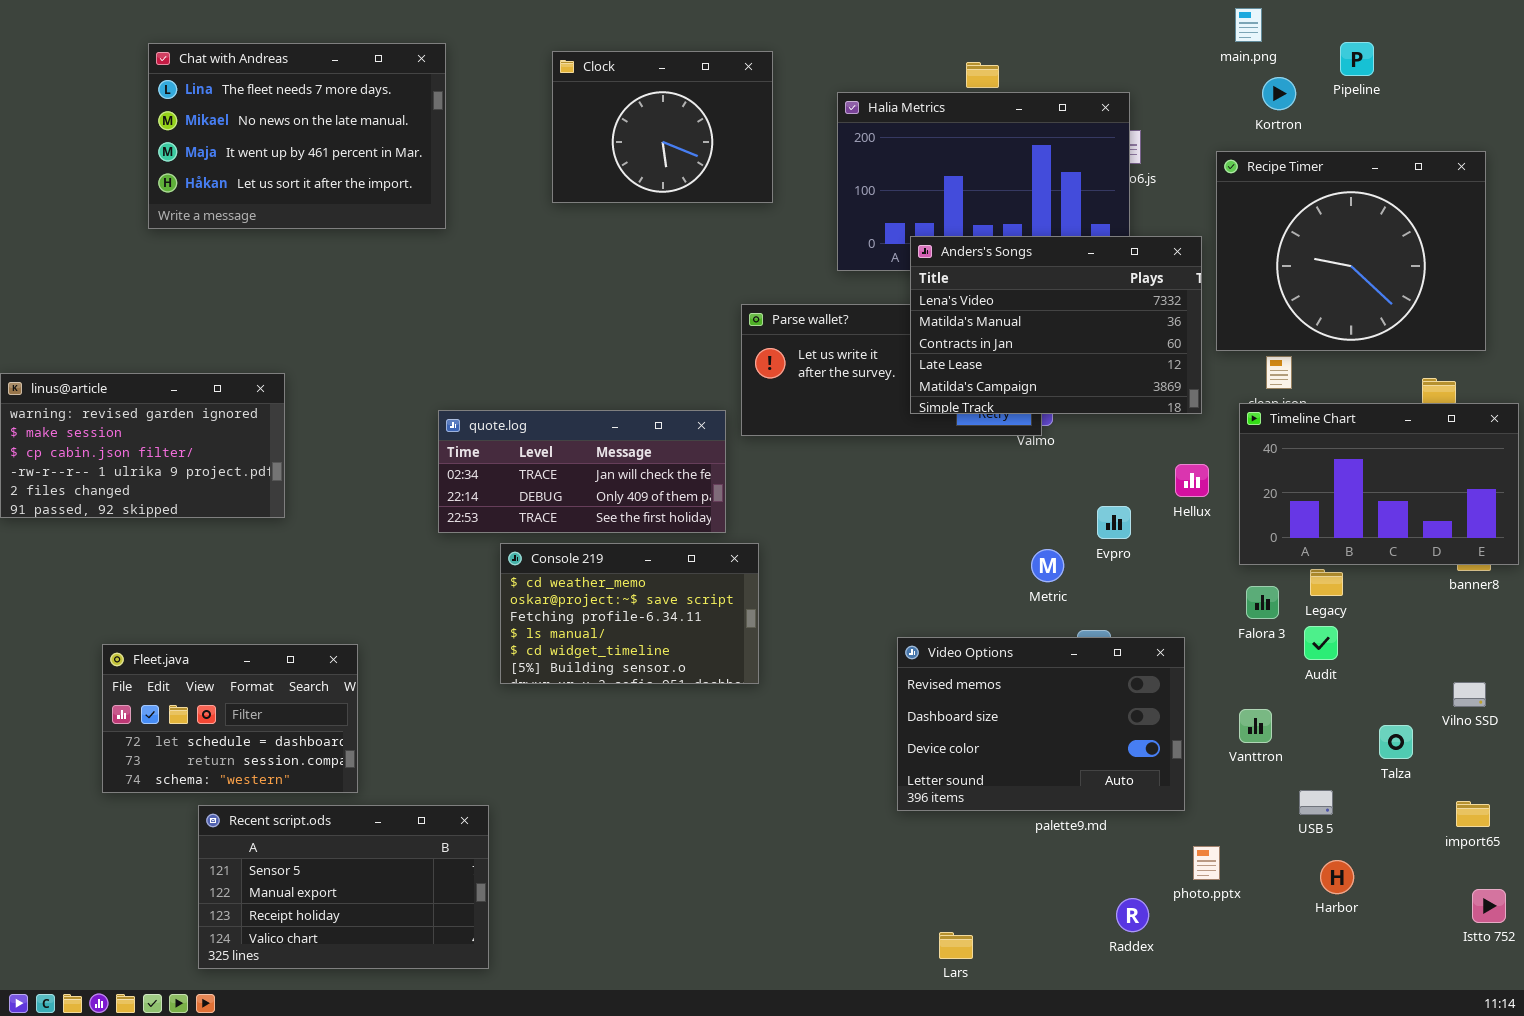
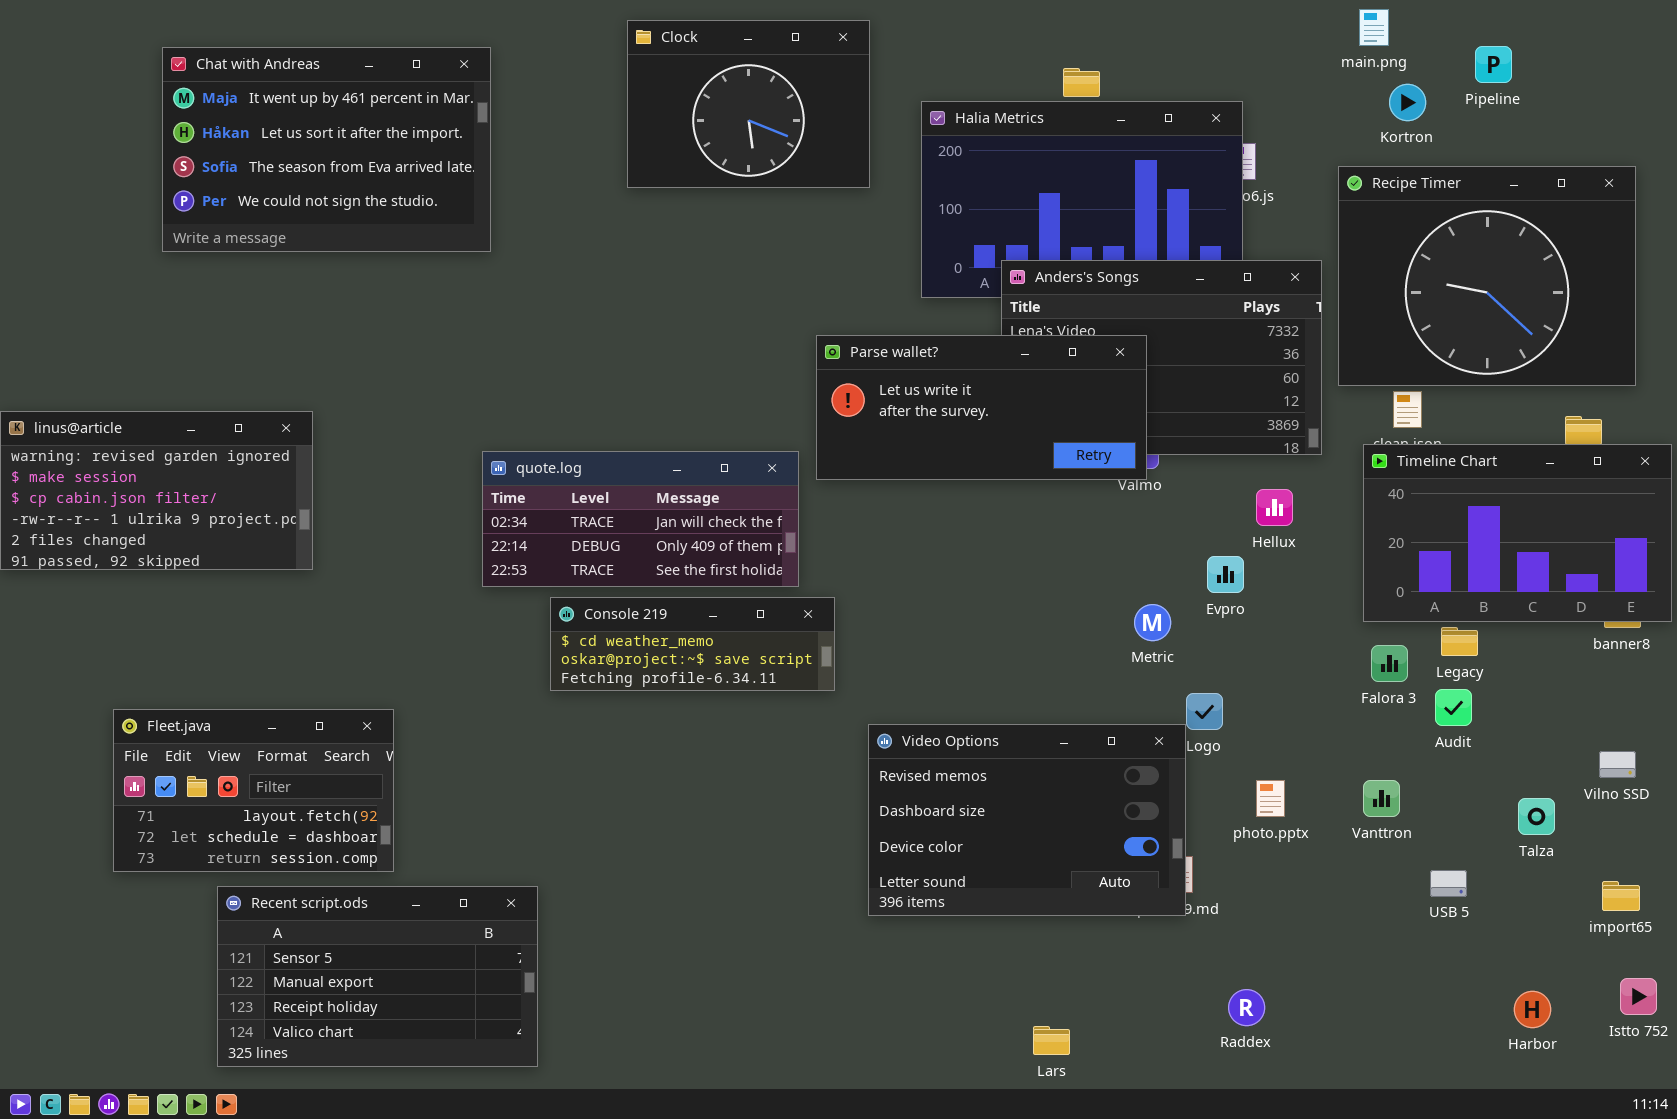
Chat with Andreas: [148,43,446,229] -> [162,47,491,252], scrolled down 2 rows
Clock: [552,51,773,203] -> [627,20,870,188], moved
Parse wallet?: [741,304,1042,436] -> [816,335,1147,480], raised
Hellux: [1175,464,1209,497] -> [1256,489,1293,526], moved
Console 219: [500,543,759,684] -> [550,597,835,691], resized
Video Options: [897,637,1185,811] -> [868,724,1186,916], moved
Fleet.java: [102,644,358,793] -> [113,709,394,872], scrolled up 1 row
photo.pptx: [1193,846,1220,880] -> [1256,780,1285,817], moved
Harbor: [1320,860,1354,894] -> [1514,991,1551,1028], moved

